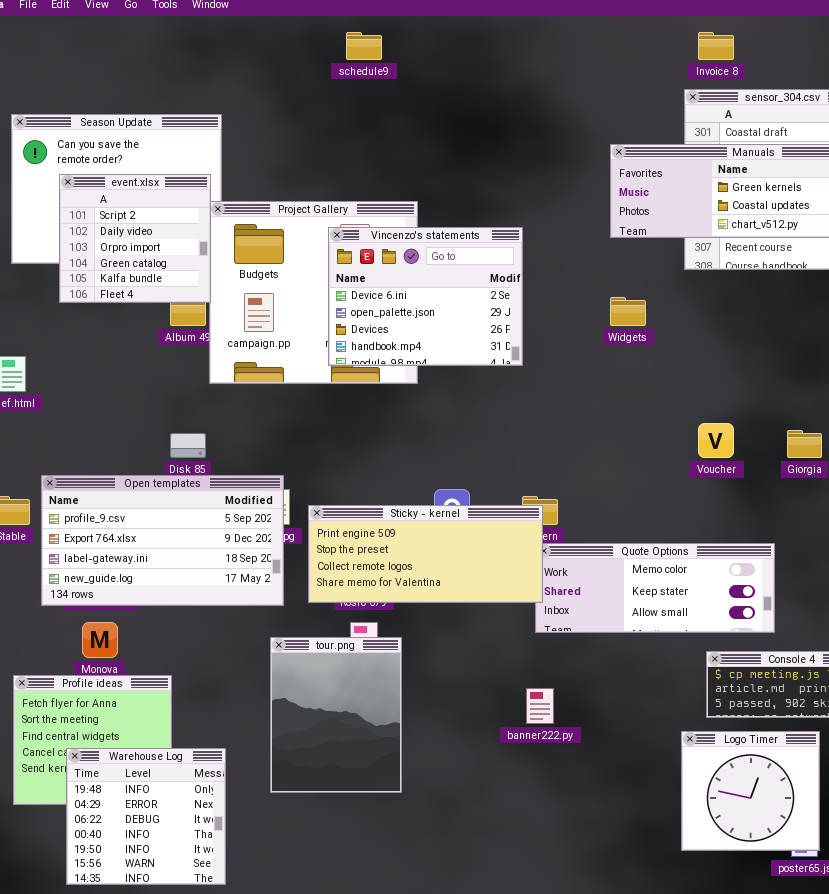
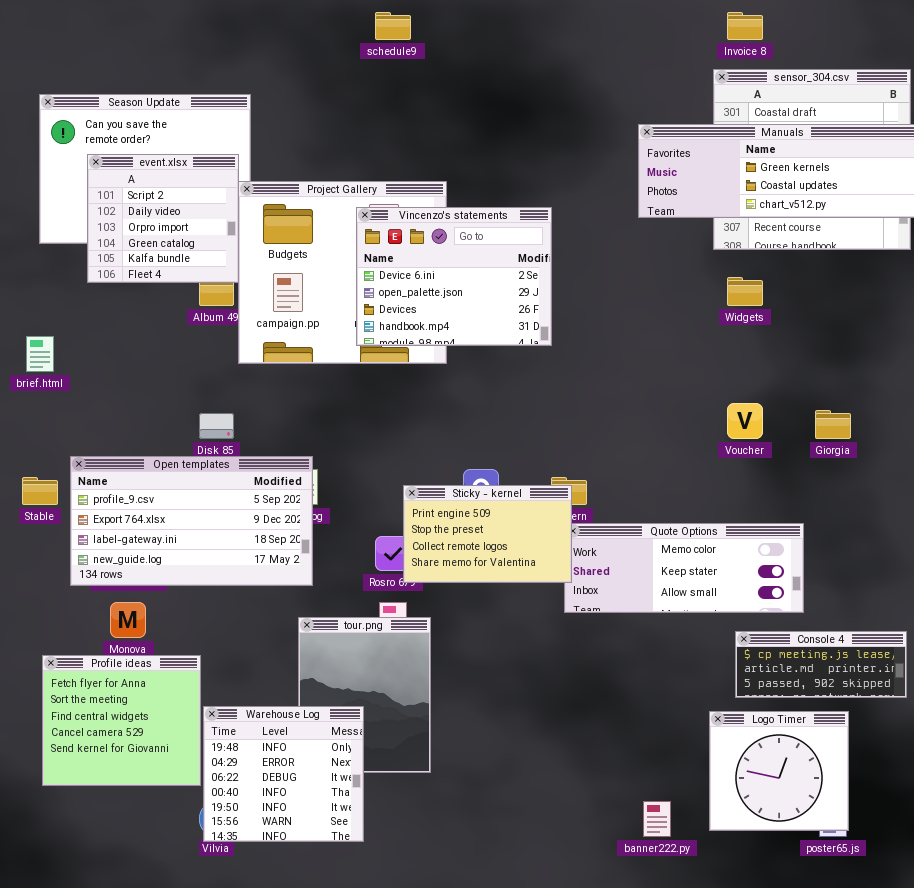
Widgets: [610,297,646,326] -> [727,277,763,306], moved
Sticky - kernel: [308,505,543,603] -> [403,485,572,583], resized
banner222.py: [526,688,554,724] -> [643,801,671,837], moved
Warehouse Log: [66,748,226,885] -> [203,706,364,842], moved

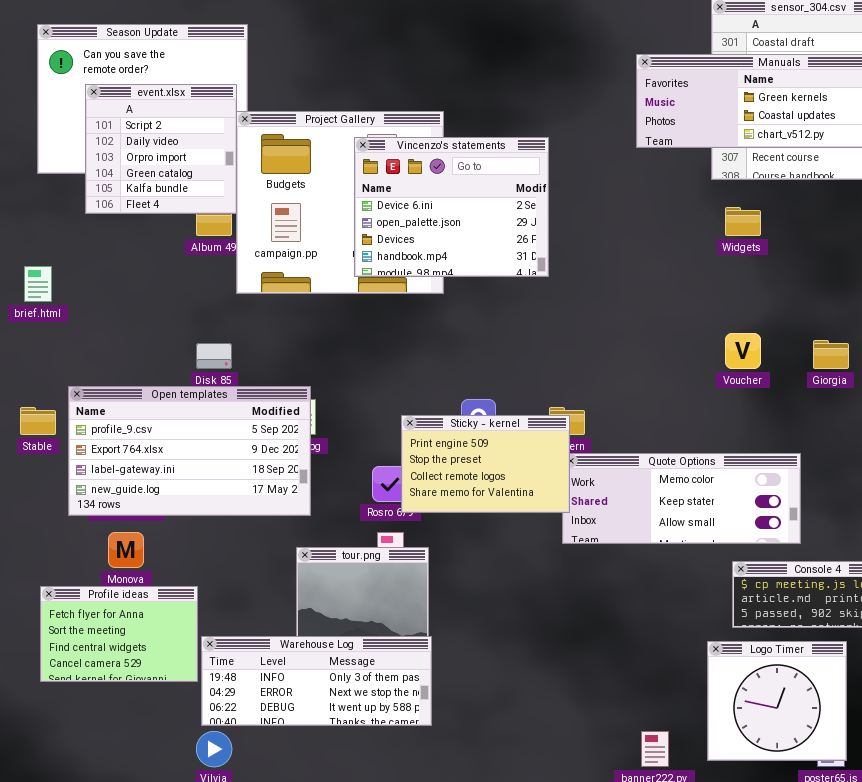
Profile ideas: [42,655,201,786] -> [40,586,198,682], resized
Warehouse Log: [203,706,364,842] -> [201,636,432,726], resized

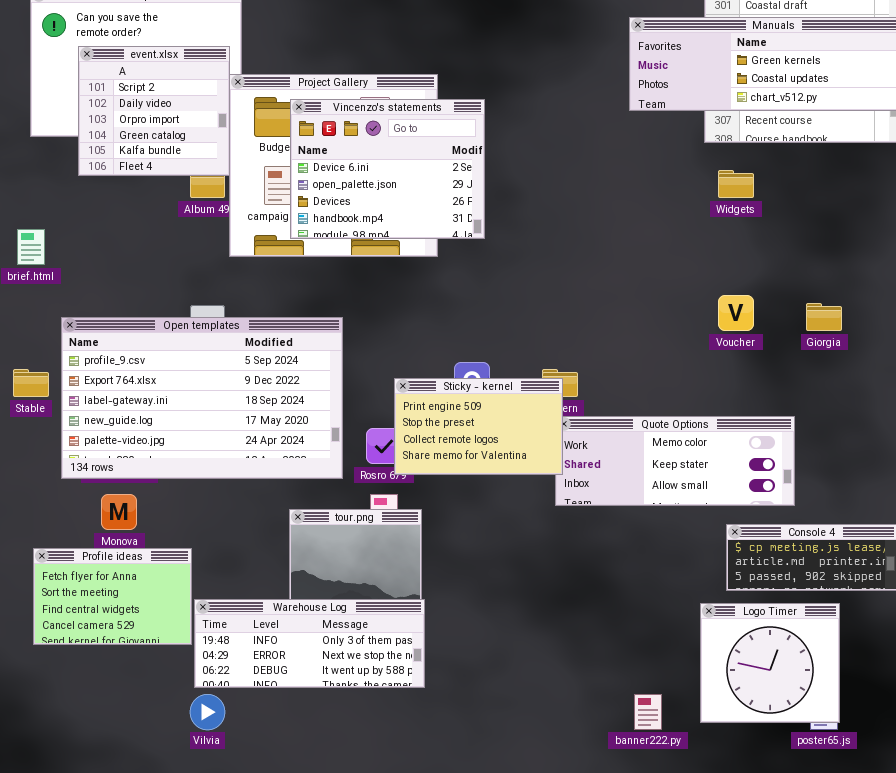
Vincenzo's statements: [354,137,549,277] -> [290,99,485,239], moved
Open templates: [68,386,311,516] -> [61,317,343,479], resized

